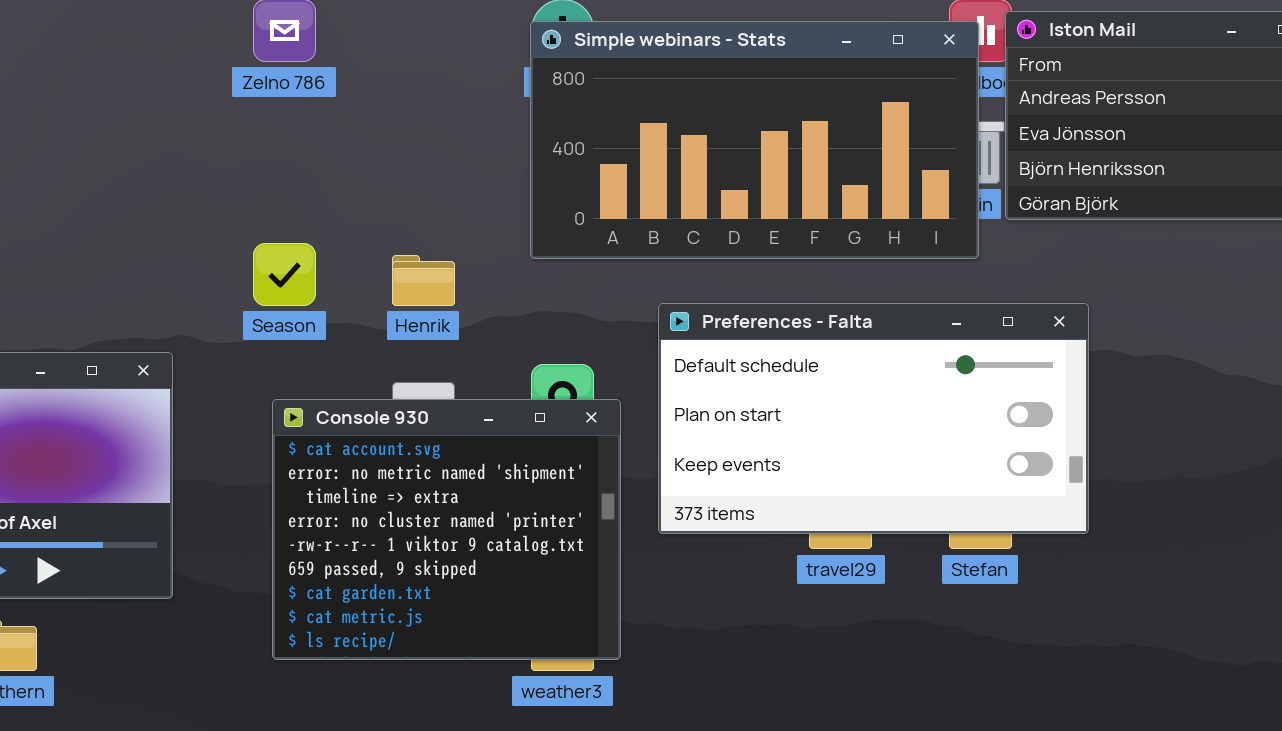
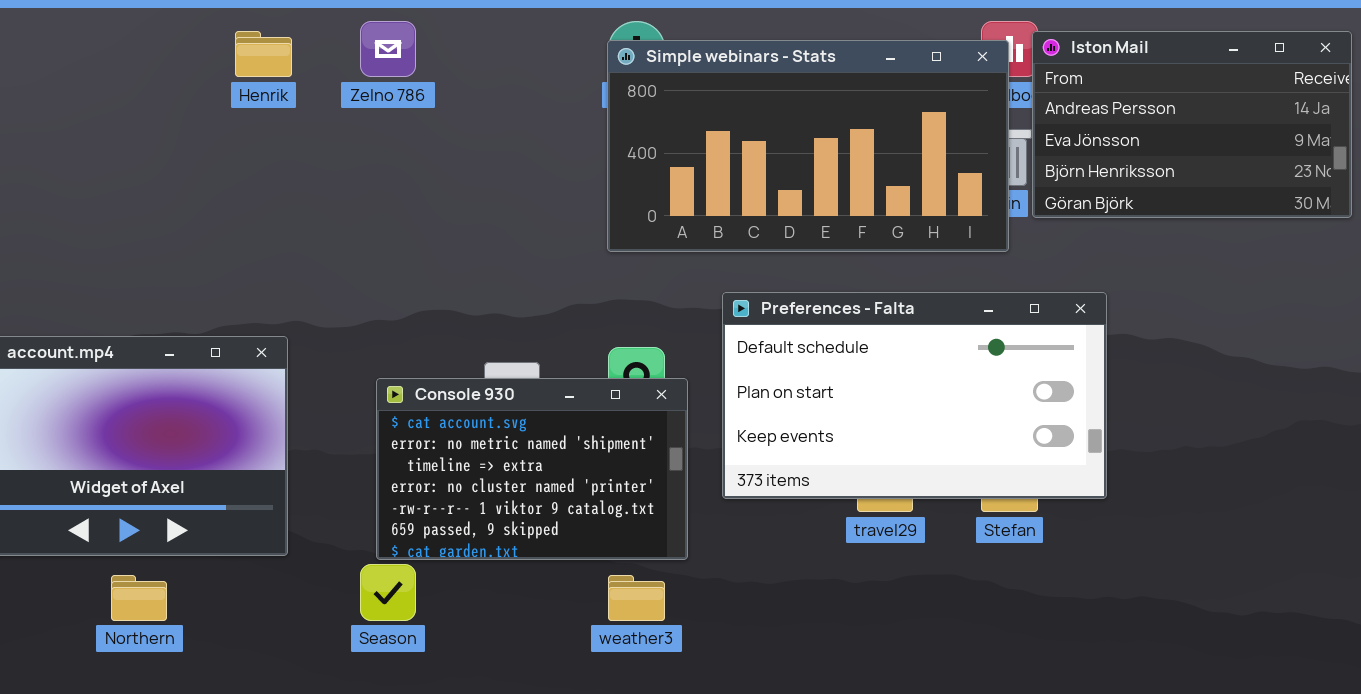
Season: [253,243,316,306] -> [360,564,416,621], moved
Henrik: [392,255,455,306] -> [235,31,292,77], moved
Console 930: [272,399,621,660] -> [376,378,688,560], resized

